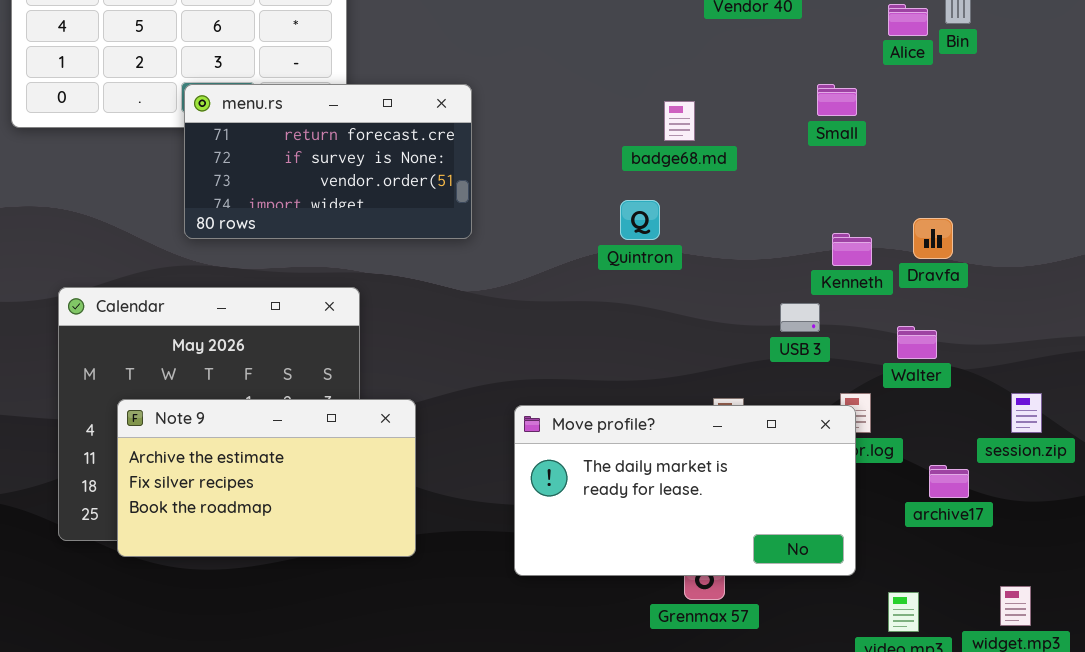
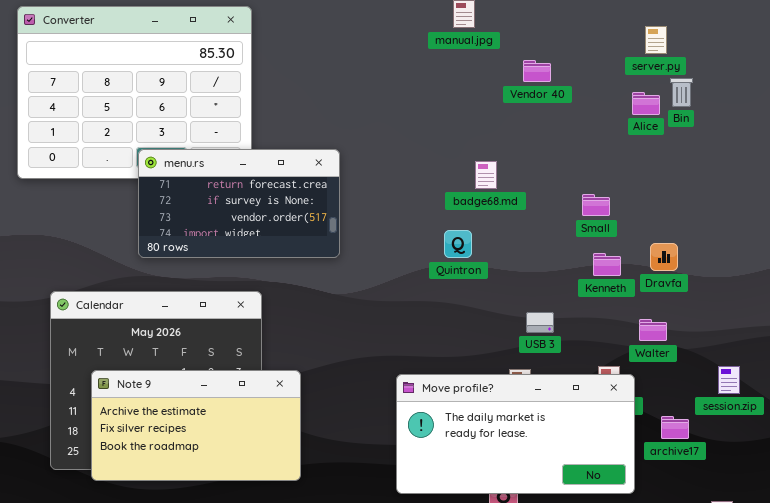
Small: [817,84,857,116] -> [582,194,610,216], moved
USB 3: [780,303,820,332] -> [526,312,554,333], moved
Move profile?: [514,405,856,576] -> [396,374,635,494], moved

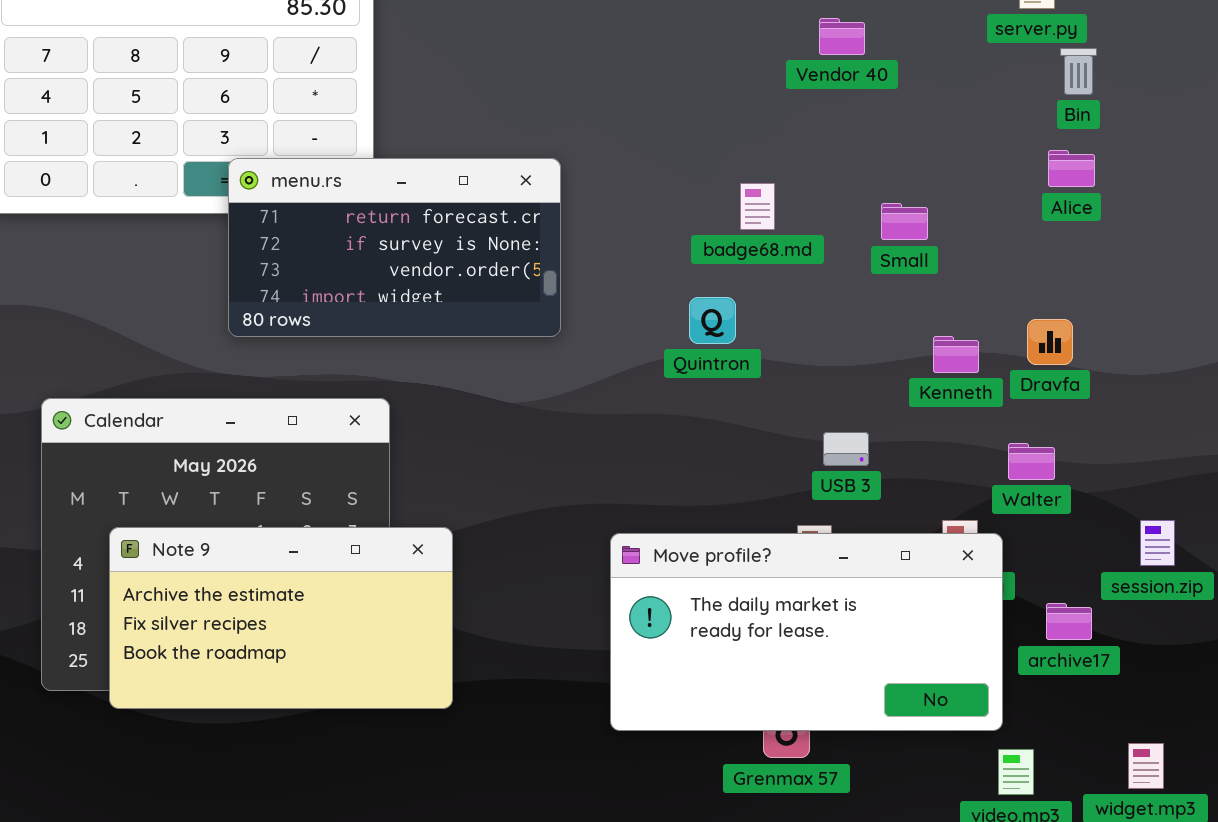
Alice: [632,92,660,115] -> [1048,150,1095,187], moved
menu.rs: [138,149,340,258] -> [228,158,561,337], moved
Small: [582,194,610,216] -> [881,203,928,240], moved

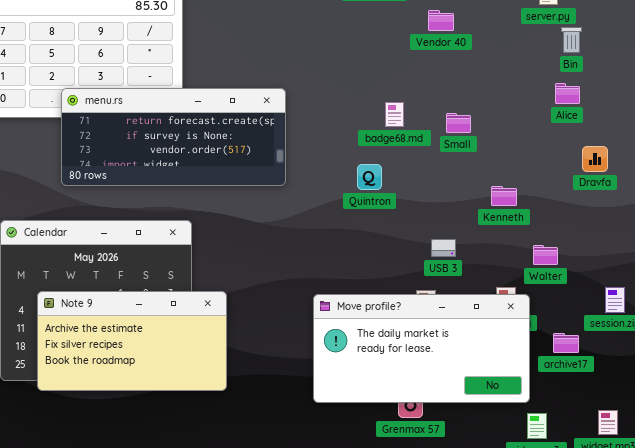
menu.rs: [228,158,561,337] -> [61,88,286,186], resized
Small: [881,203,928,240] -> [446,113,471,133], moved
Dravfa: [1027,319,1073,365] -> [582,146,608,172], moved

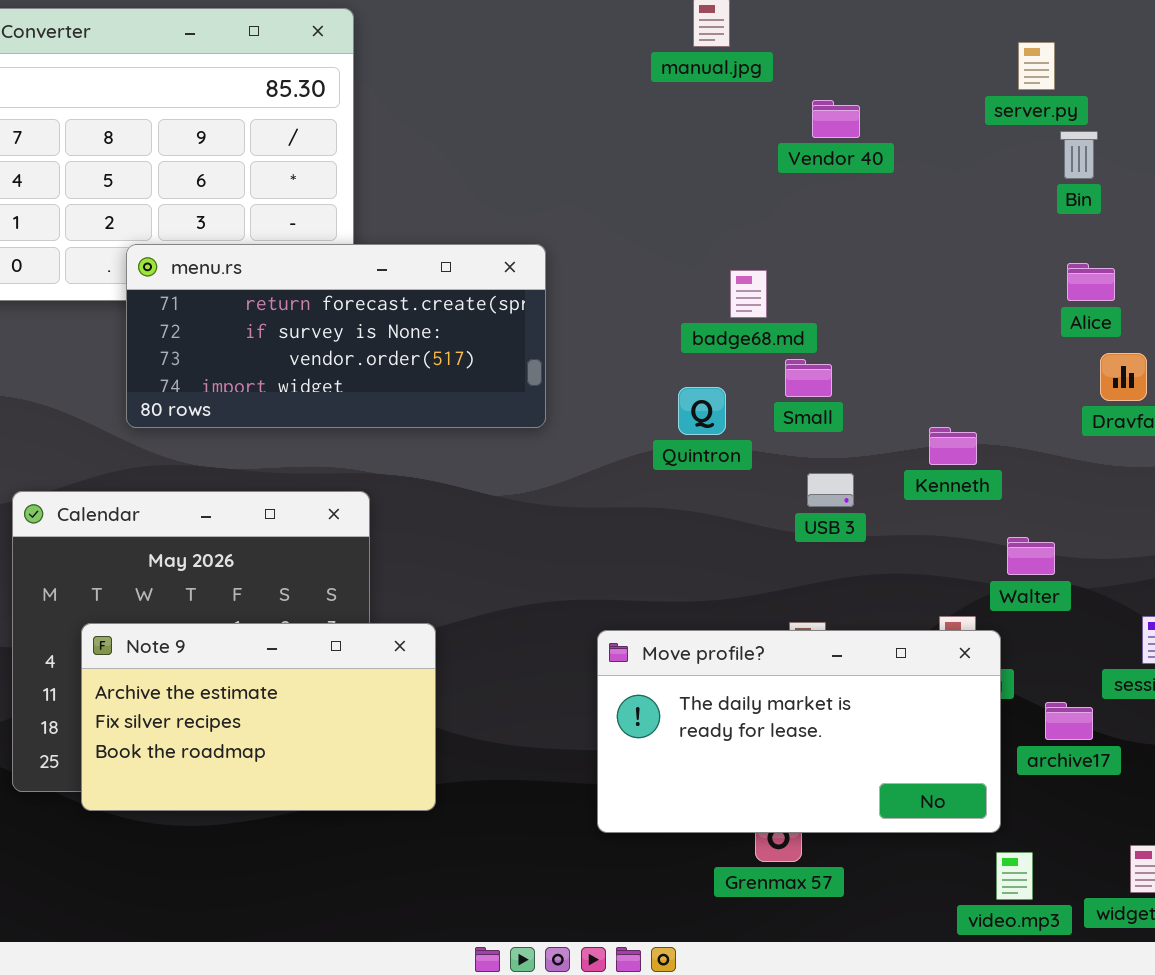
Alice: [555,83,580,104] -> [1067,263,1115,301], moved
Small: [446,113,471,133] -> [785,359,832,397], moved
USB 3: [431,239,456,257] -> [807,473,854,507], moved

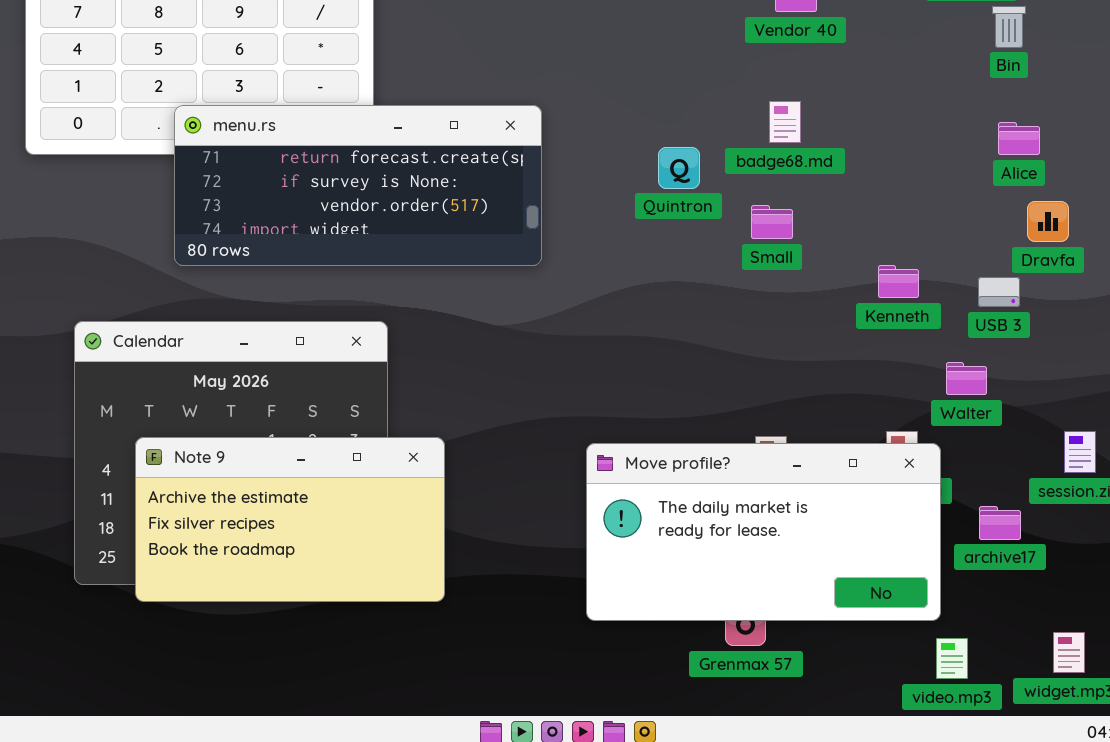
badge68.md: [730,270,767,318] -> [769,101,801,143], moved
Quintron: [678,387,726,435] -> [658,147,700,189], moved
USB 3: [807,473,854,507] -> [978,277,1020,307], moved

